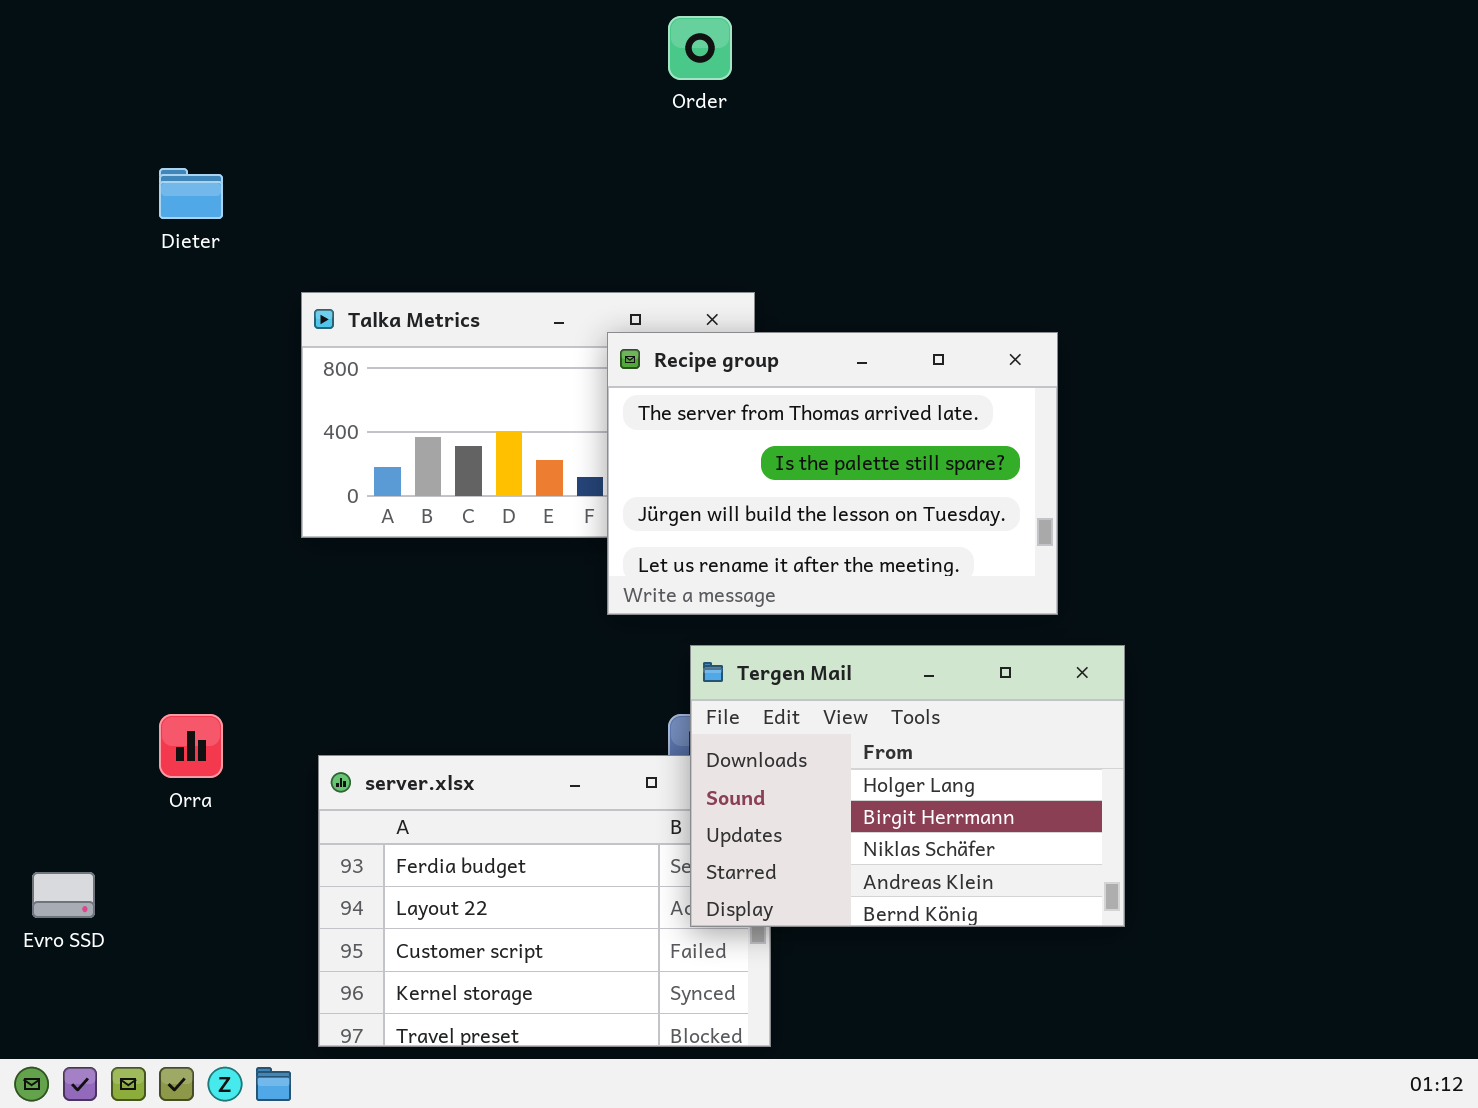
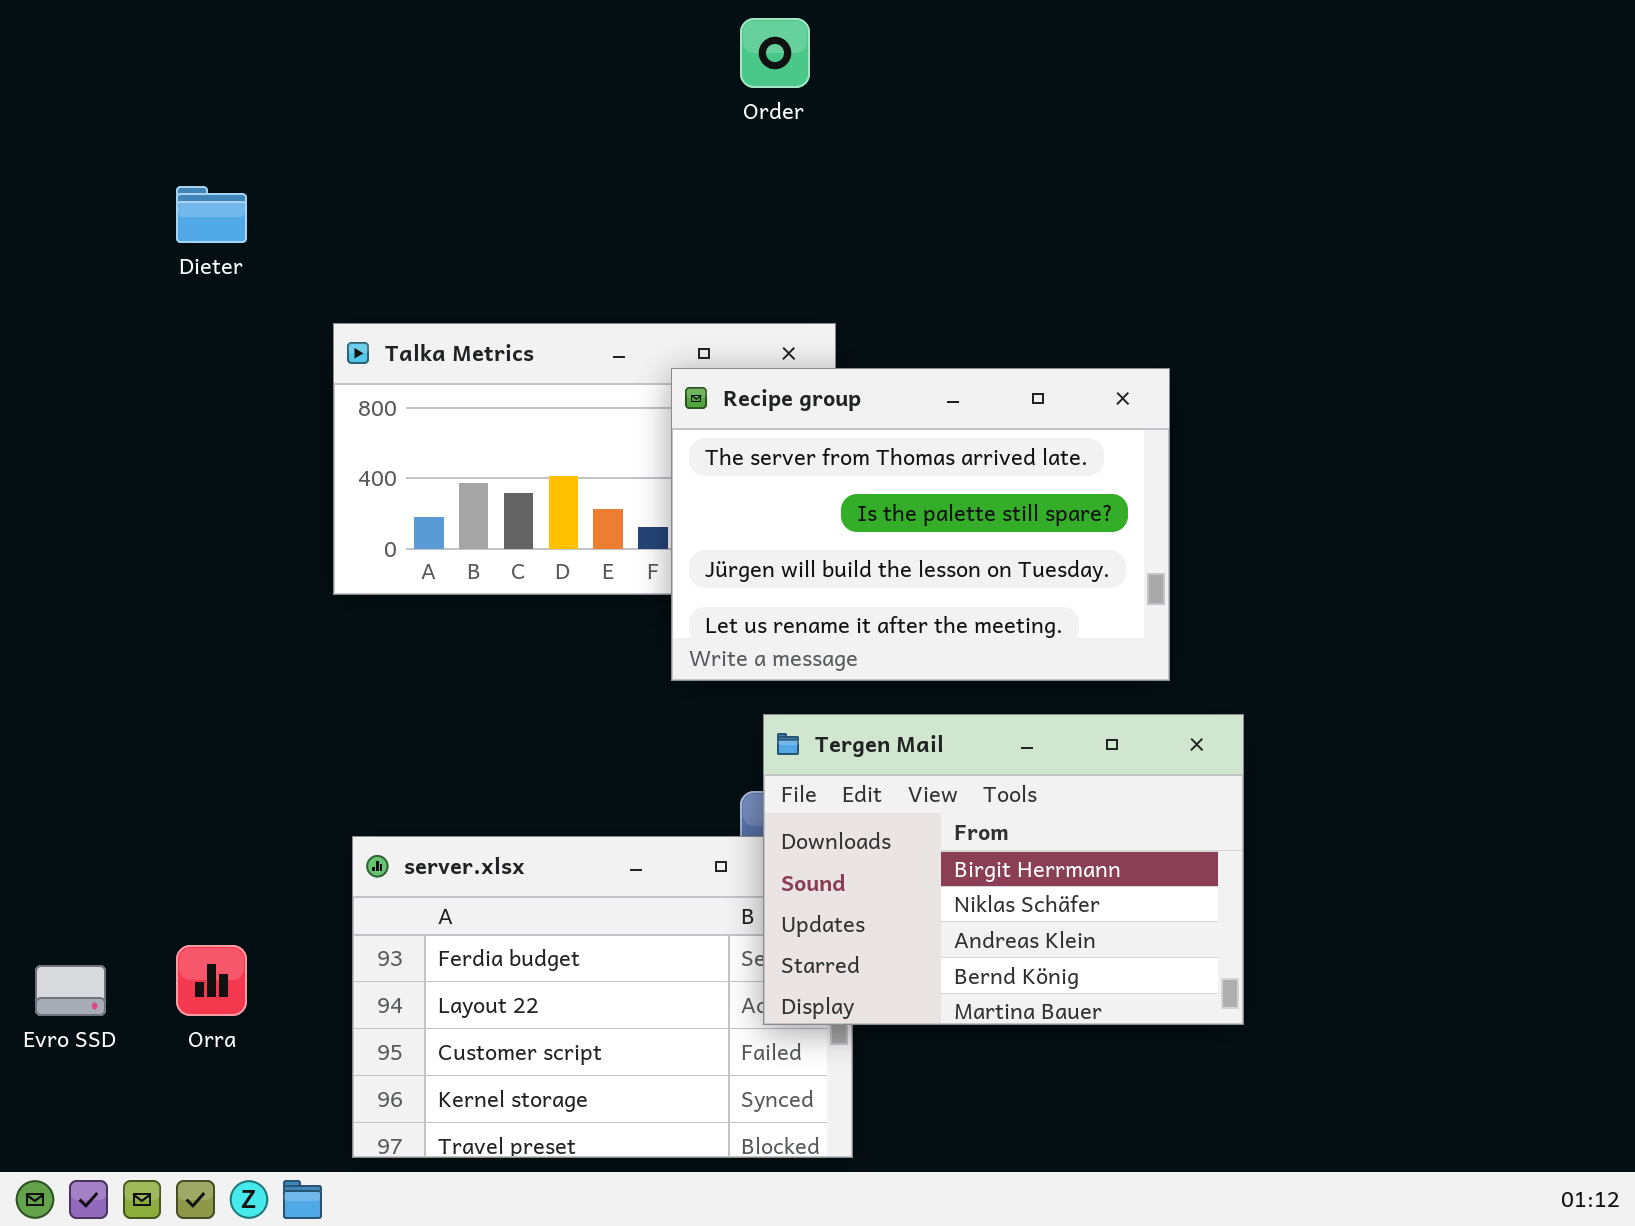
Tergen Mail: [690,645,1125,927] -> [763,714,1244,1025], scrolled down 1 row
Orra: [159,714,223,778] -> [176,945,247,1016], moved

